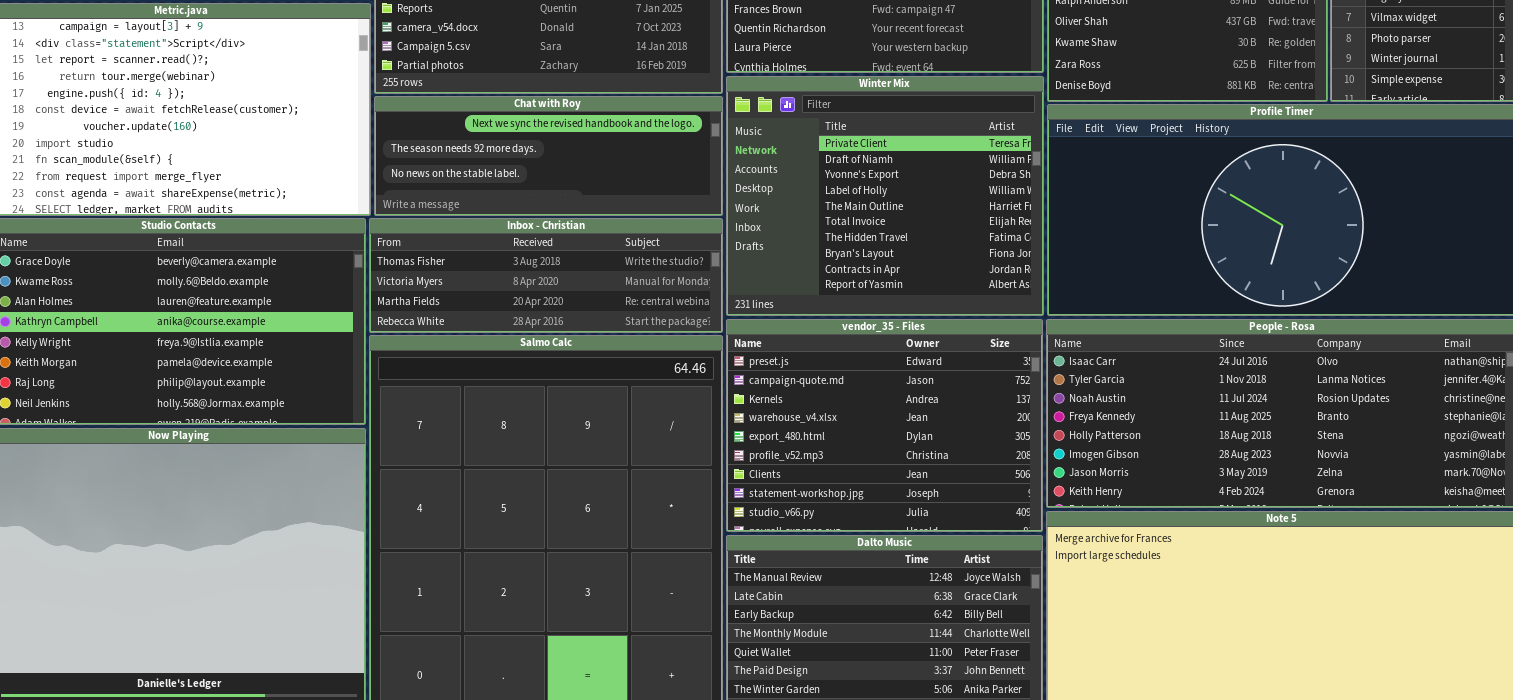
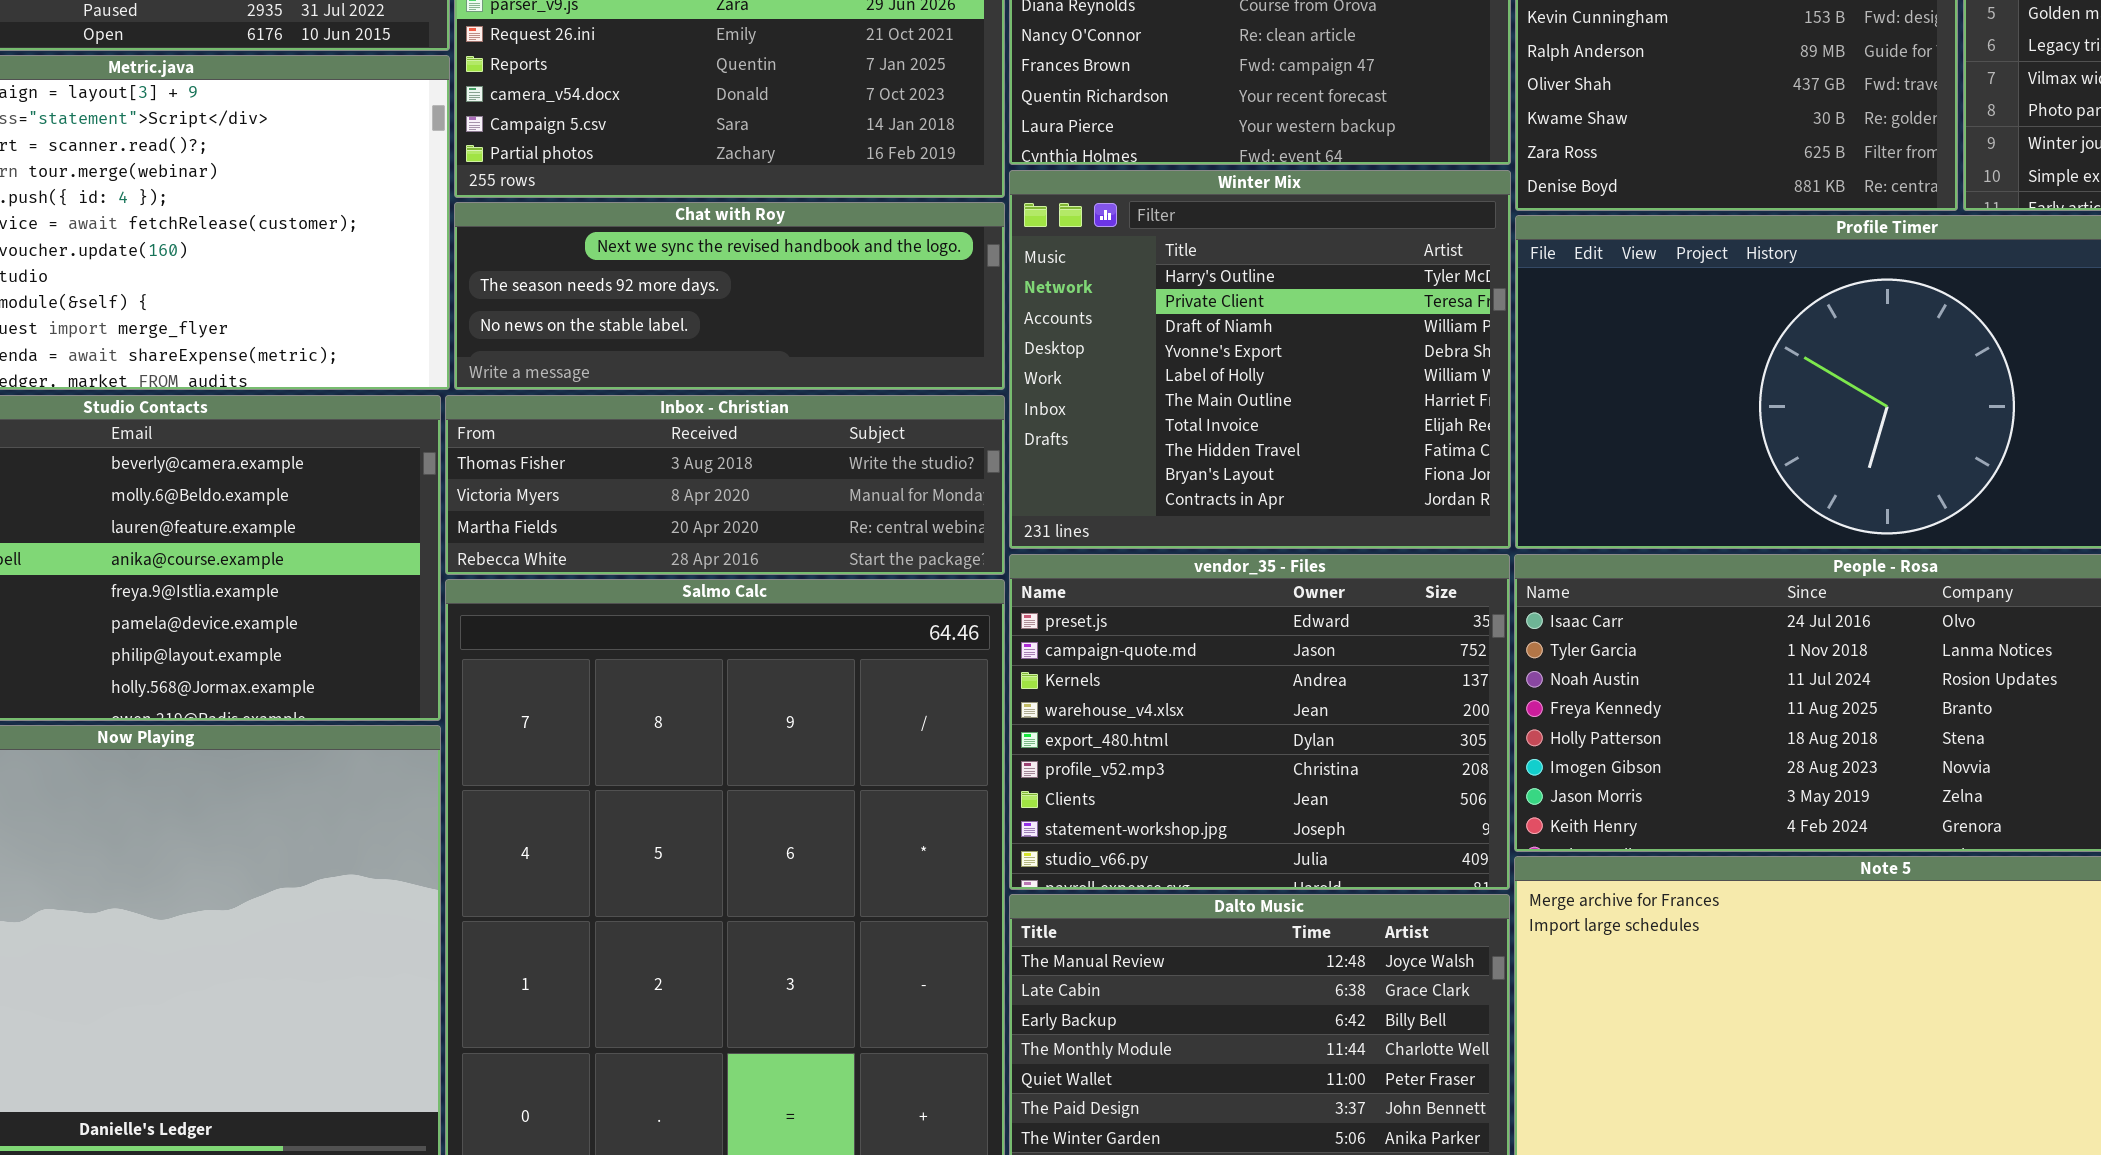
Winter Mix: [726,76,1044,316] -> [1009,170,1511,549], scrolled up 1 row

